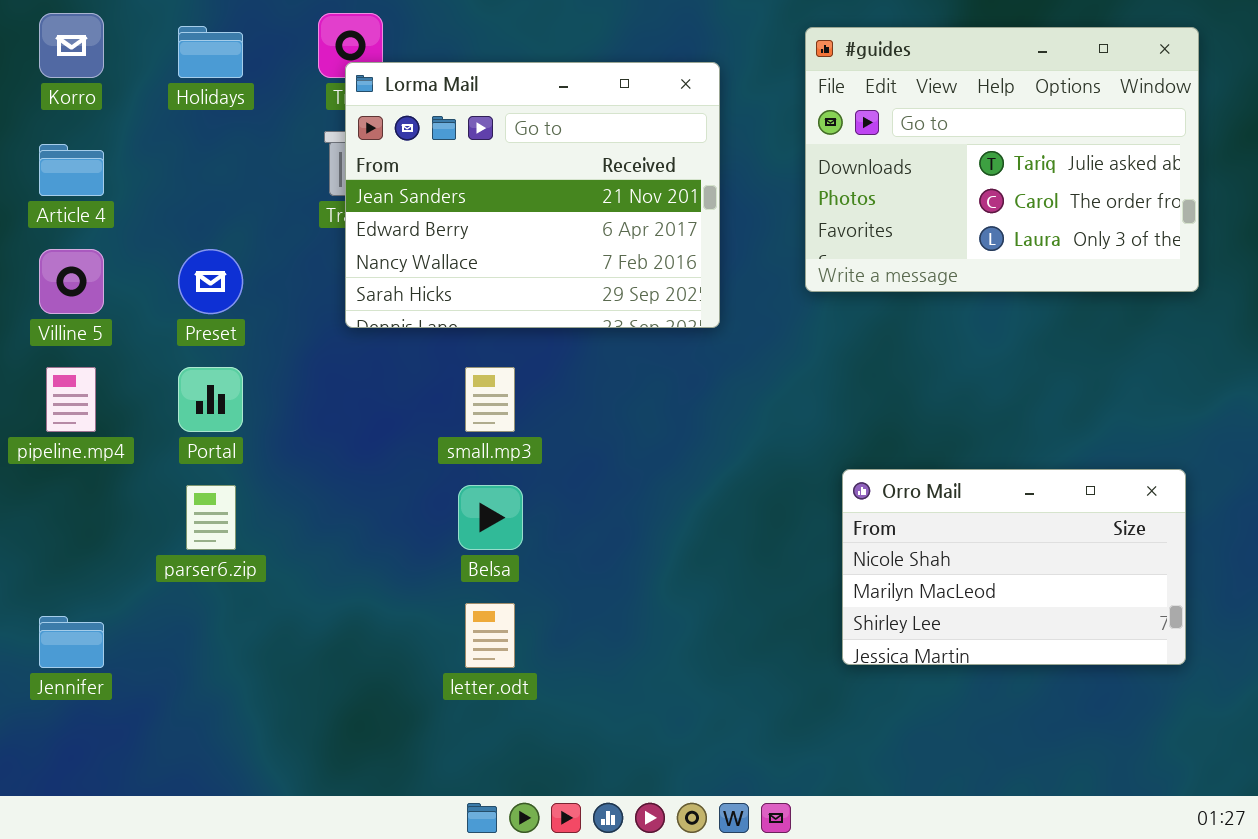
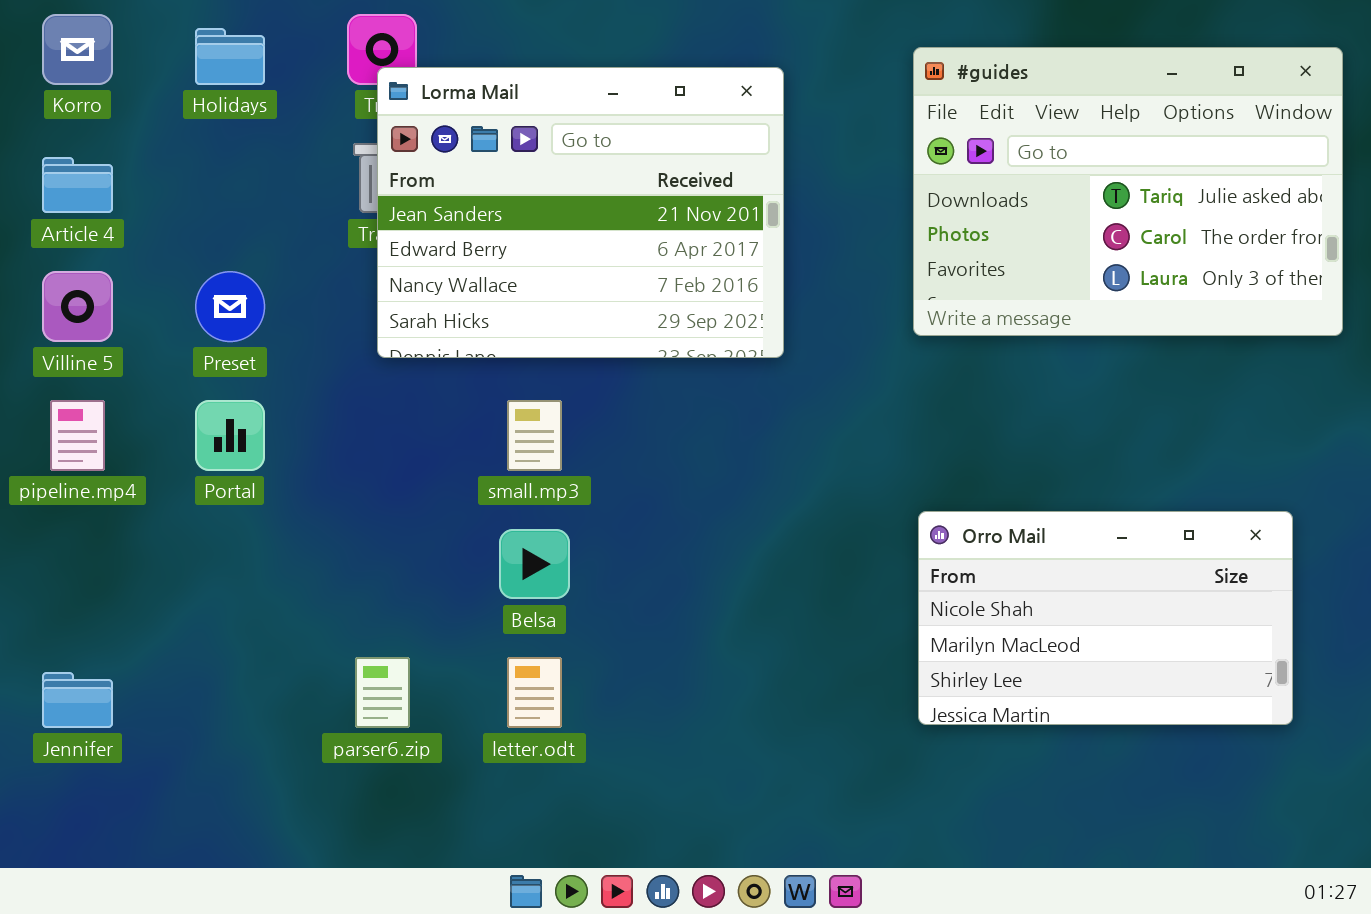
#guides: [805,27,1199,292] -> [913,47,1343,336], moved
parser6.zip: [186,485,236,550] -> [355,657,410,728], moved

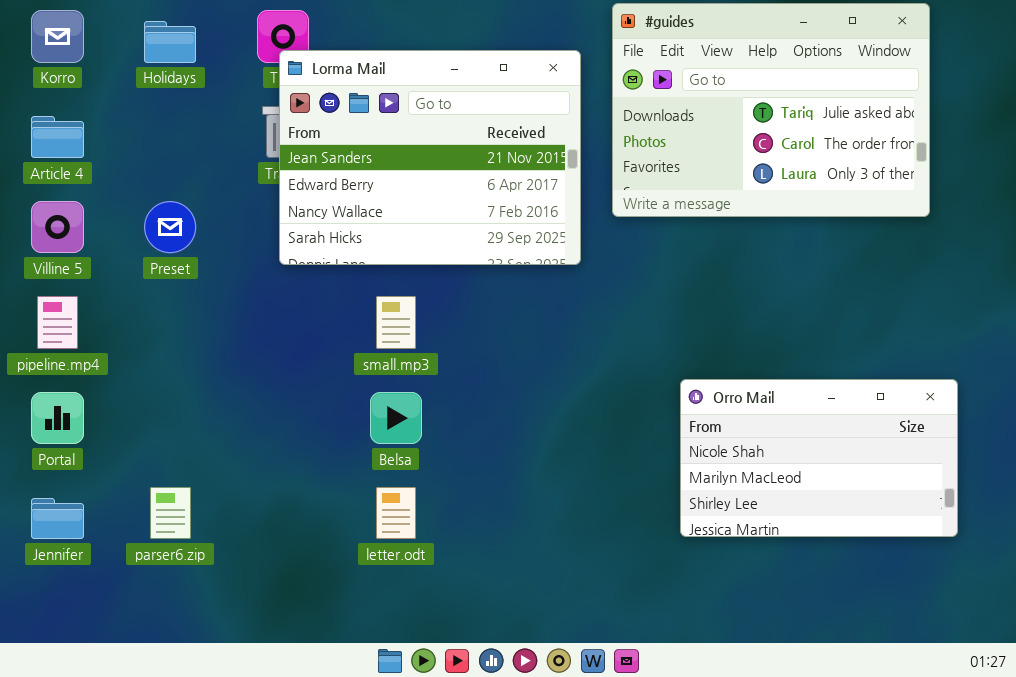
#guides: [913,47,1343,336] -> [612,3,930,217], moved
Portal: [195,400,265,471] -> [31,392,84,444], moved
parser6.zip: [355,657,410,728] -> [150,487,191,539], moved

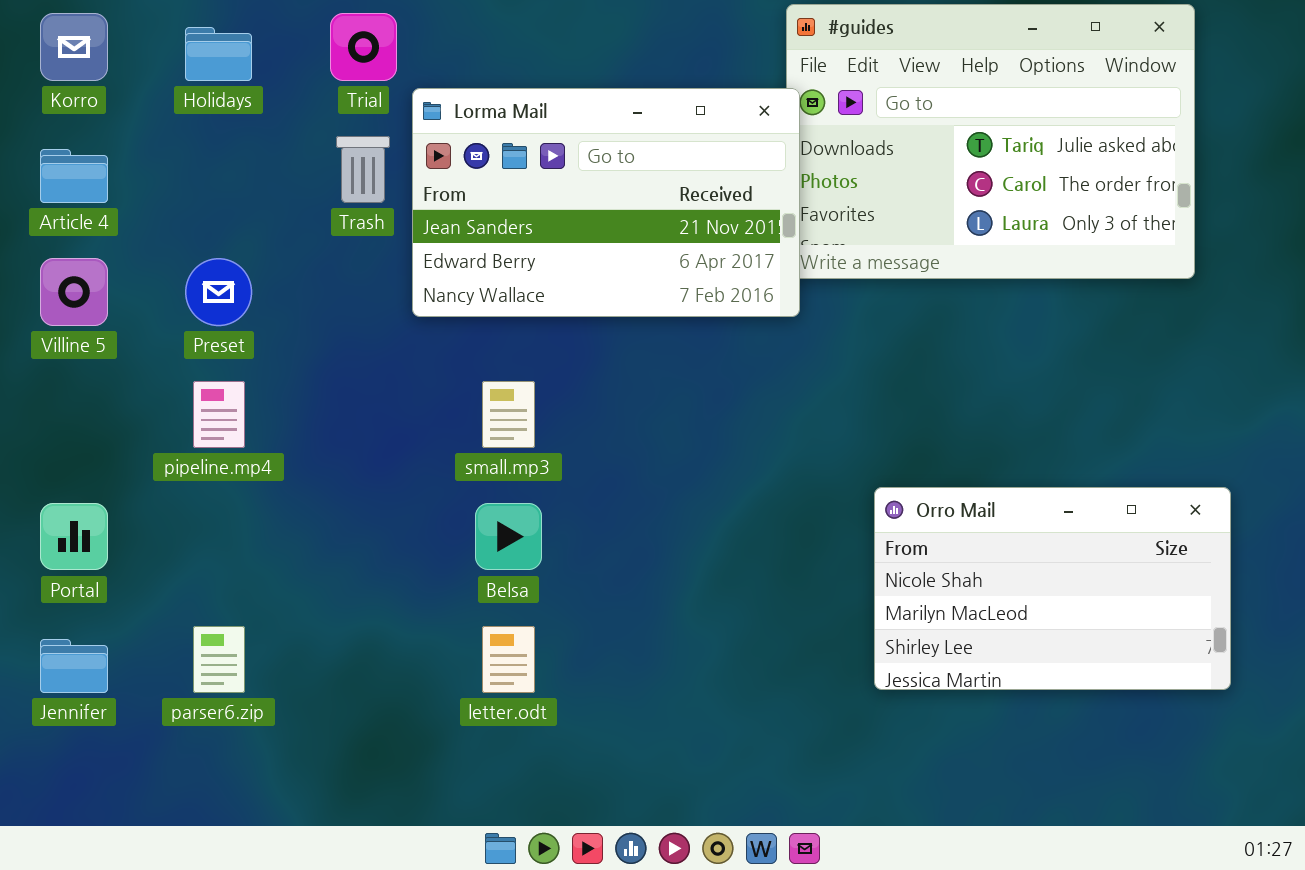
Lorma Mail: [279,50,581,265] -> [412,88,800,317], moved, resized
pipeline.mp4: [37,296,78,349] -> [193,381,245,448], moved

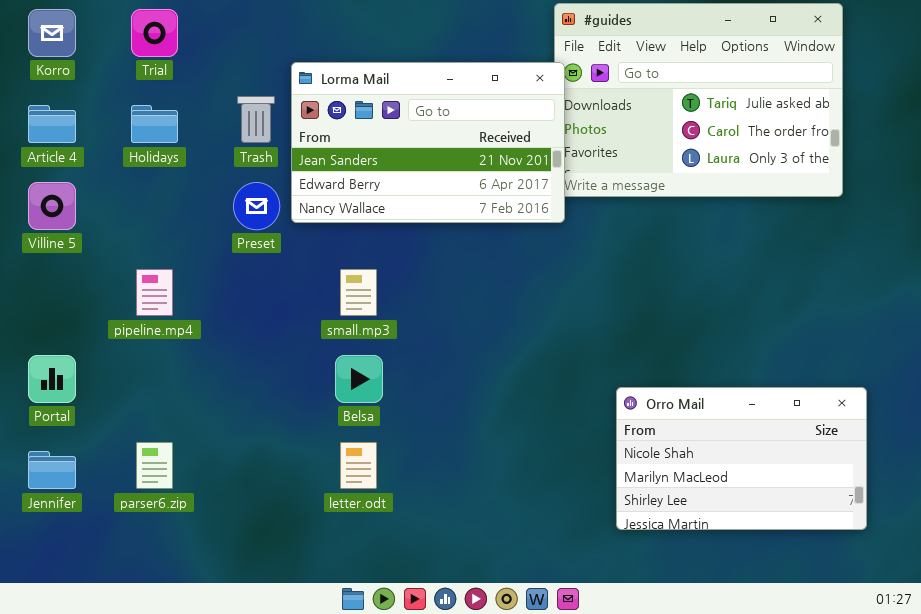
Trial: [330,13,397,81] -> [131,9,178,57], moved
Holidays: [185,27,252,81] -> [131,105,178,143], moved
Preset: [185,258,252,326] -> [233,182,280,230], moved
Orro Mail: [874,487,1231,690] -> [616,387,867,530], moved

